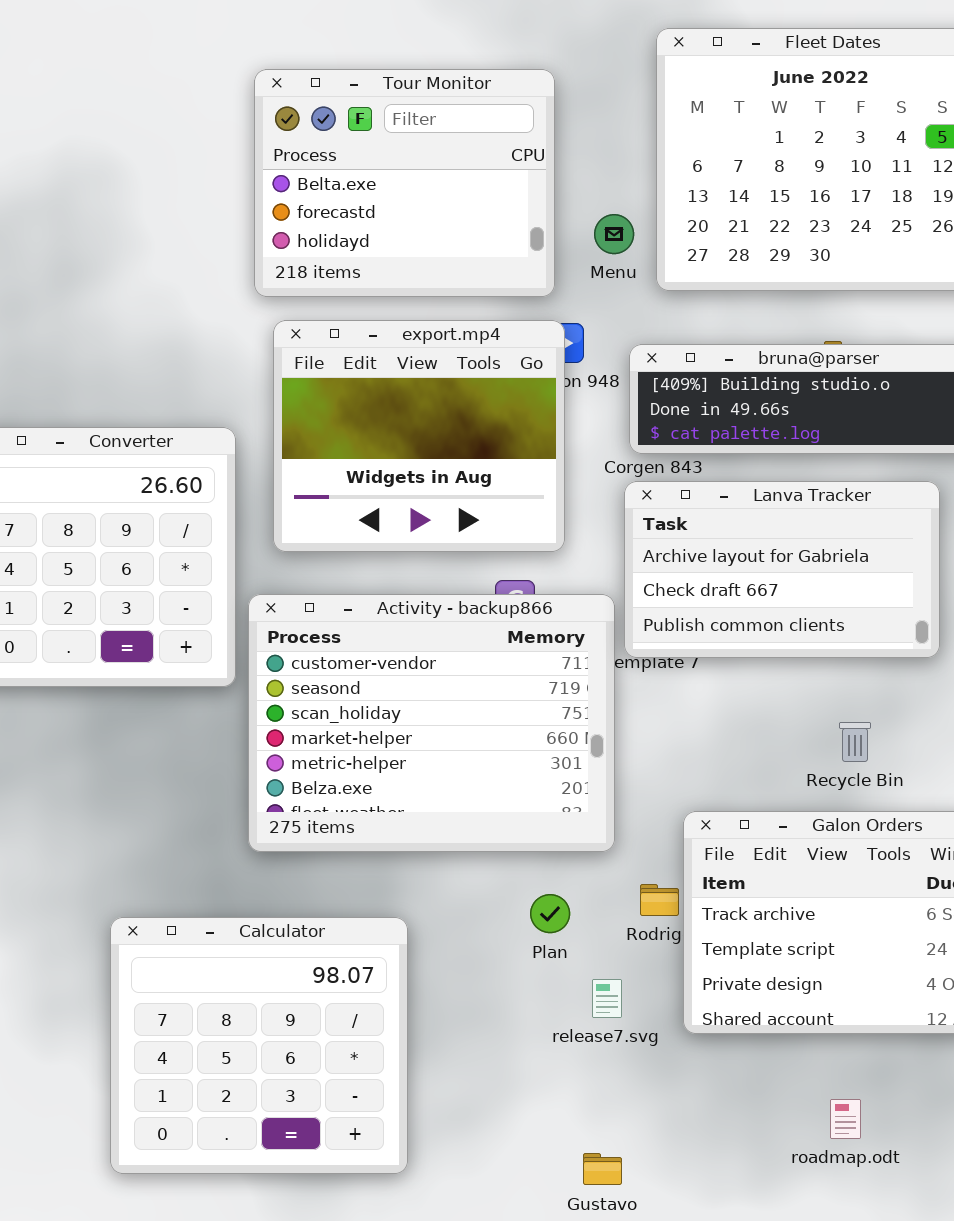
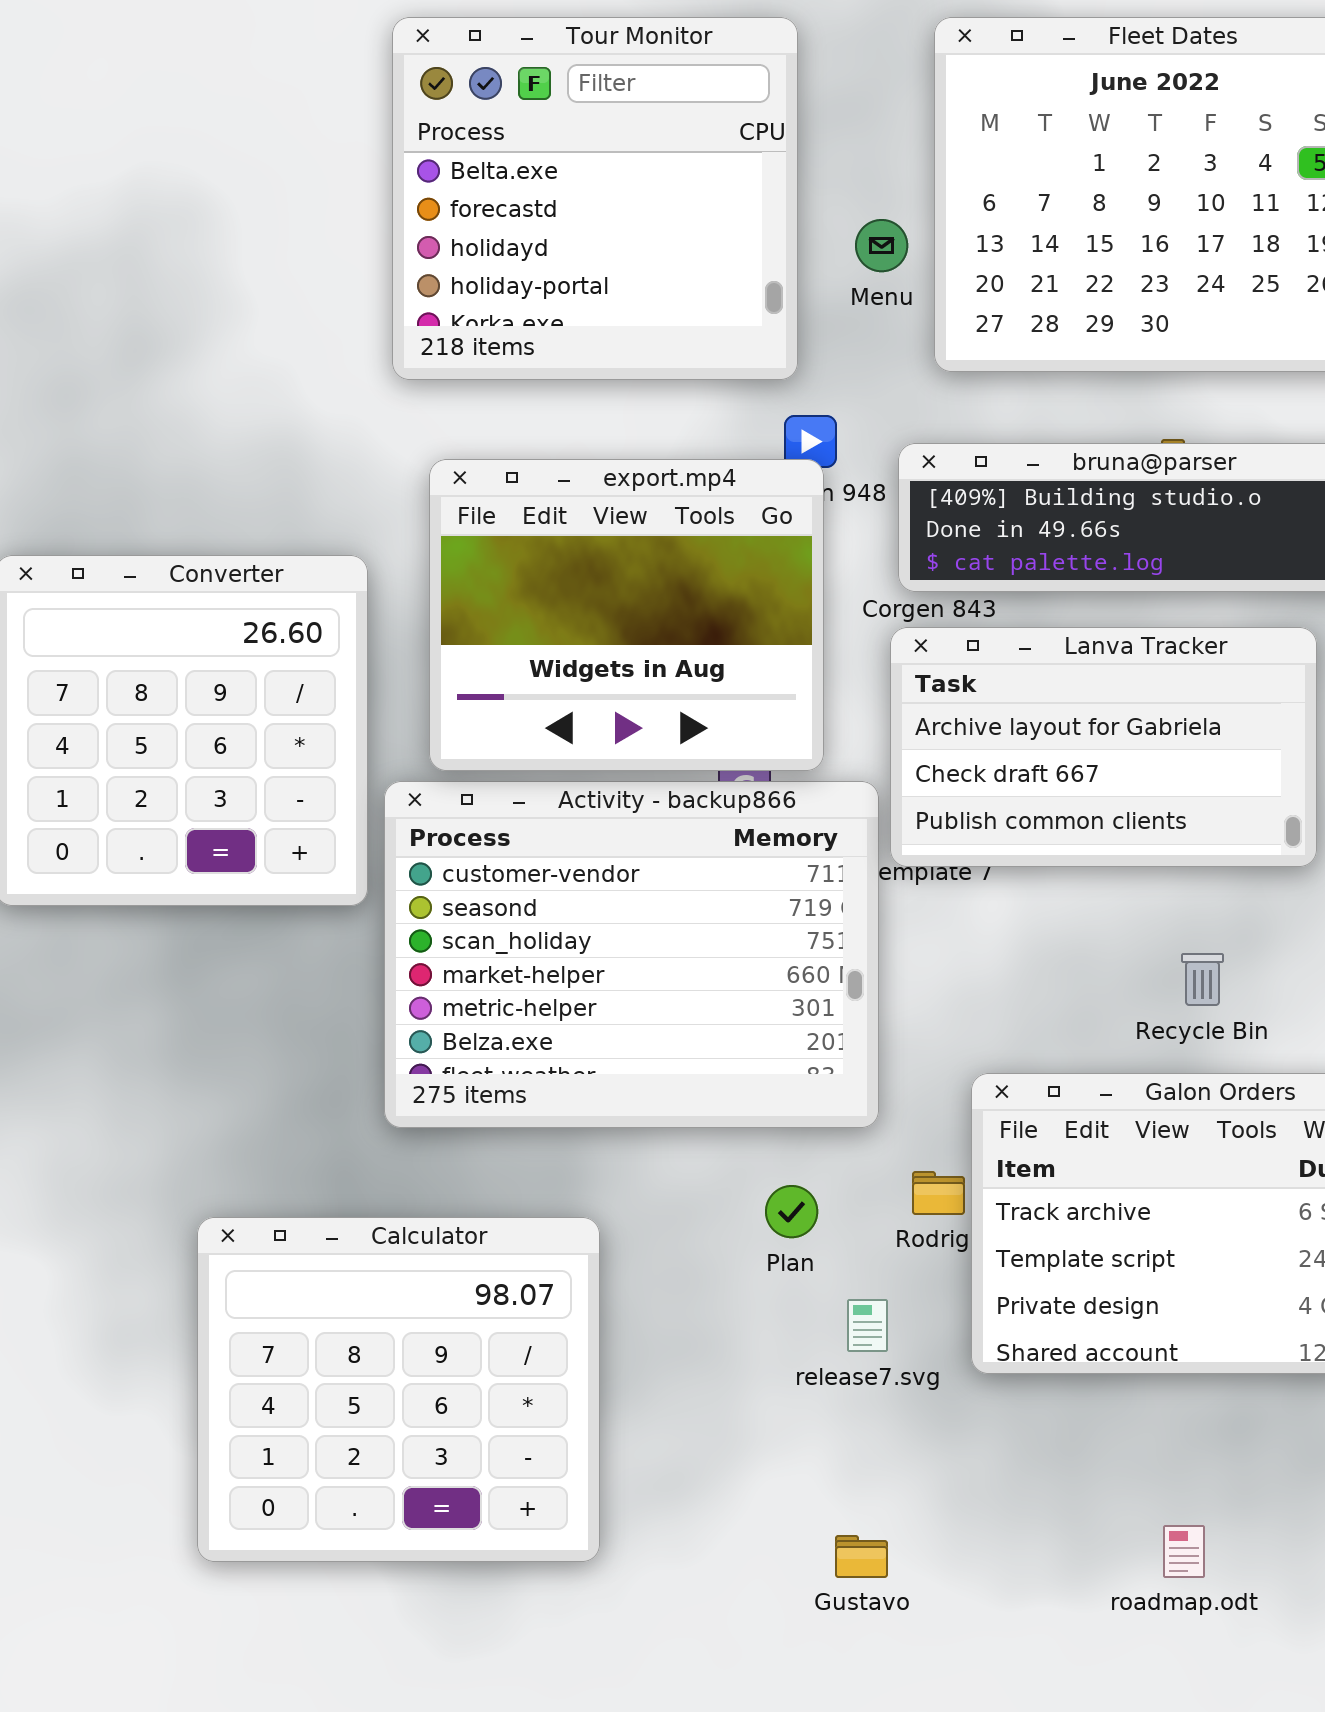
Tour Monitor: [254,69,555,297] -> [392,17,798,380], resized
Menu: [594,214,634,254] -> [855,219,908,272], moved
export.mp4: [273,320,565,552] -> [429,459,824,771], moved
roadmap.odt: [830,1099,861,1139] -> [1163,1525,1205,1578], moved

